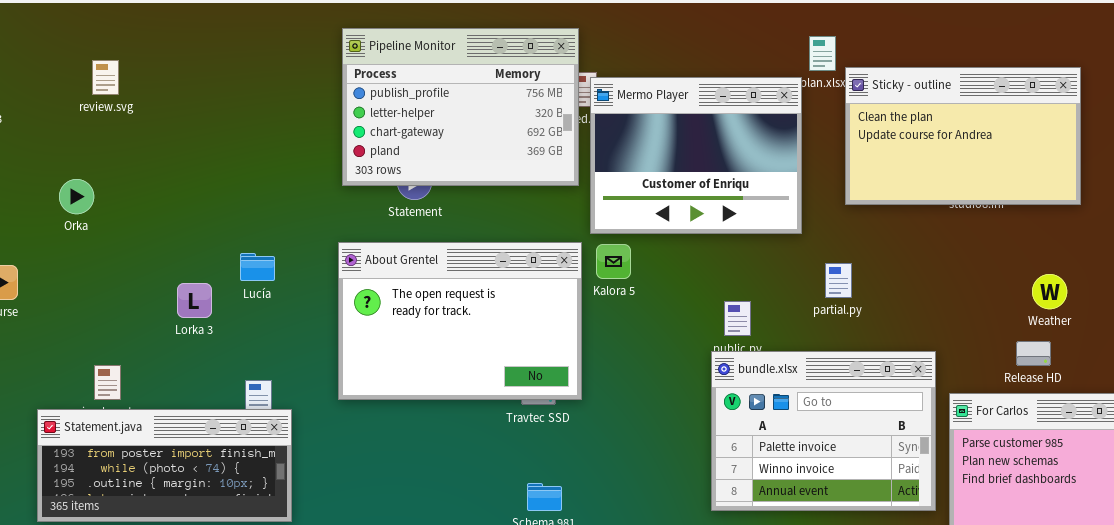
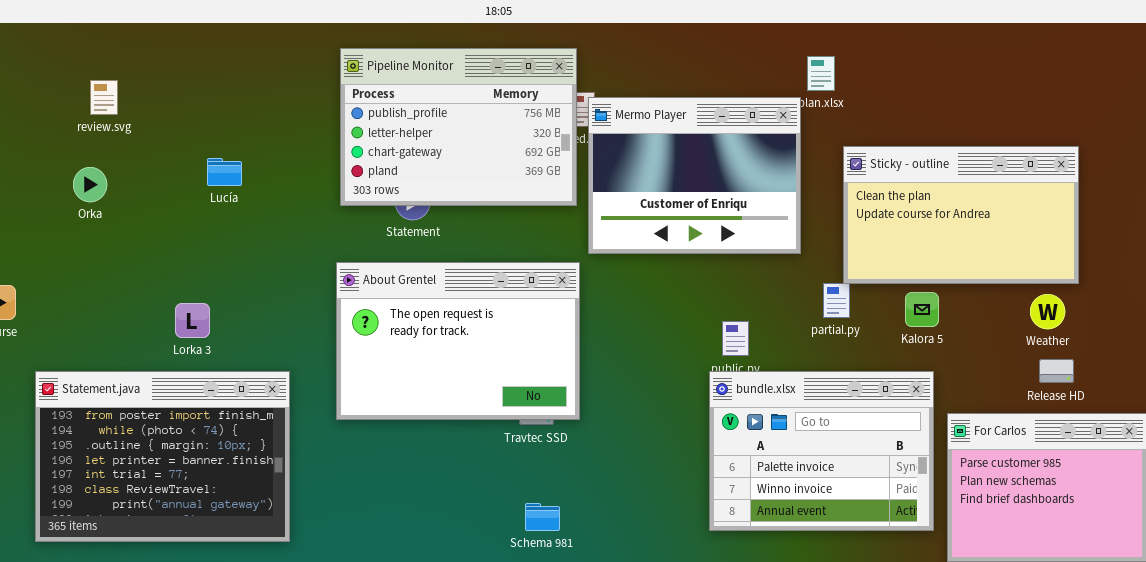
Sticky - outline: [845,67,1081,205] -> [843,146,1079,284], moved
Orka: [59,179,94,214] -> [73,167,107,202], moved
Kalora 5: [596,244,631,279] -> [905,292,939,327], moved
Lucía: [240,253,275,281] -> [207,158,242,186], moved
Release HD: [1016,341,1051,366] -> [1039,359,1074,383], moved
Statement.java: [37,409,292,522] -> [35,371,290,542], resized

